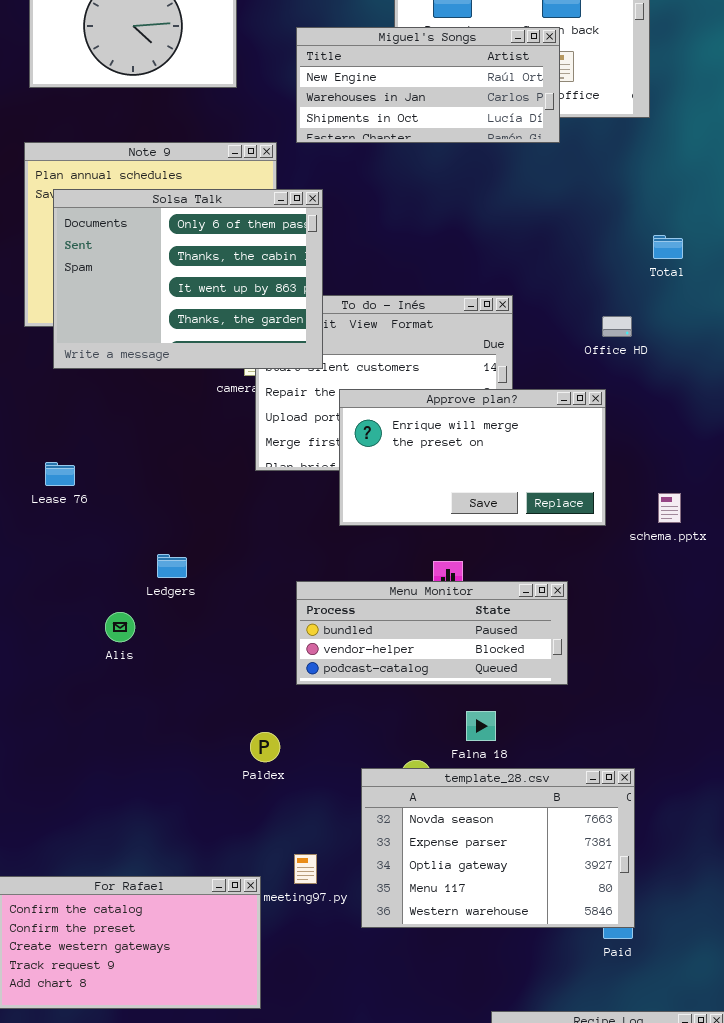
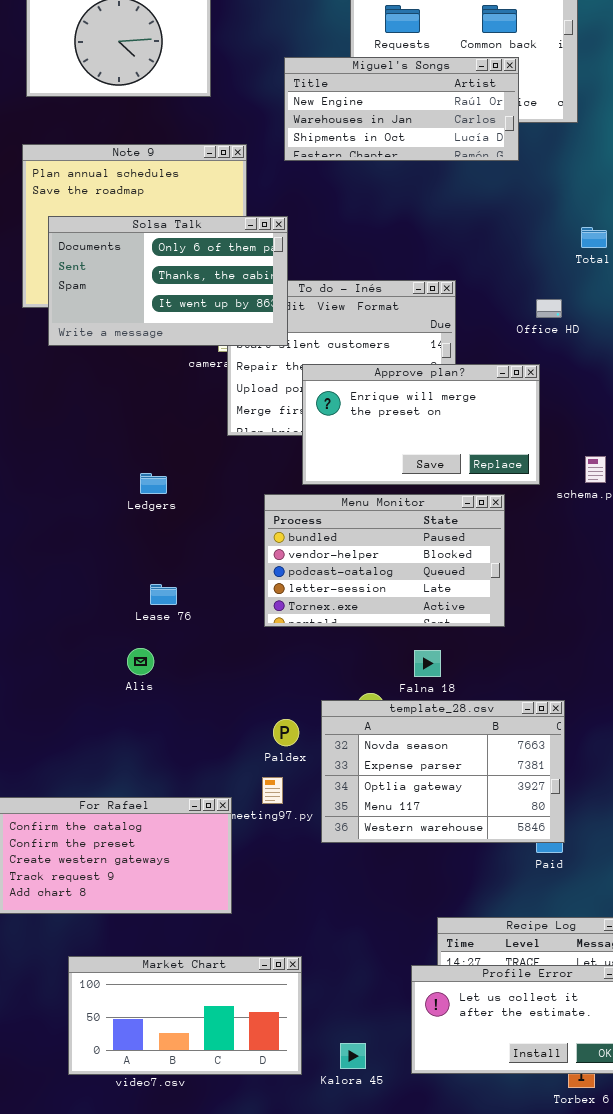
Miguel's Songs: [296,27,560,143] -> [284,57,519,161], moved
Solsa Talk: [53,189,323,369] -> [48,216,288,346], resized
Lease 76: [45,462,75,486] -> [150,584,177,605], moved
Ledgers: [157,554,187,578] -> [140,473,167,494], moved
Menu Monitor: [296,581,568,685] -> [264,494,505,627], resized
Alis: [105,612,135,642] -> [127,648,154,675], moved
Paldex: [250,732,280,762] -> [273,719,299,746], moved

